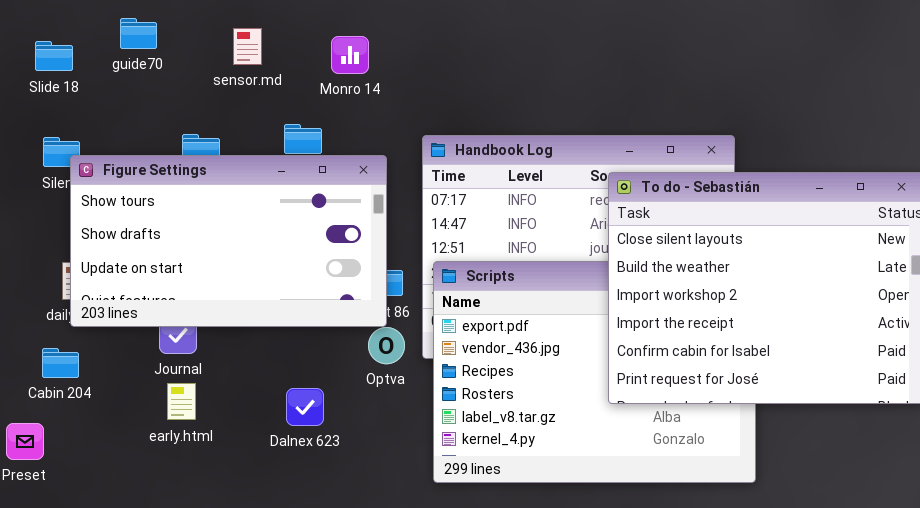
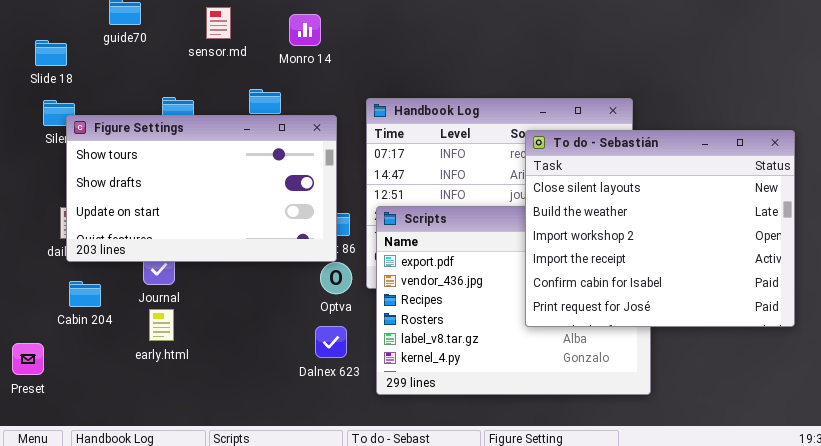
Slide 18: [35,41,73,71] -> [35,40,67,66], moved
Cabin 204: [42,348,79,378] -> [69,281,101,307], moved
Dalnex 623: [286,388,324,426] -> [315,326,347,358], moved

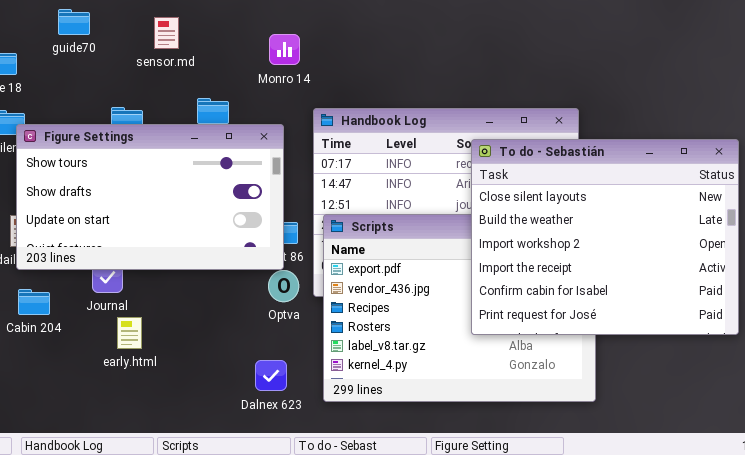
Monro 14: [289,14,321,46] -> [269,34,300,65], moved
early.html: [149,309,174,341] -> [117,317,142,349], moved
Dalnex 623: [315,326,347,358] -> [255,360,287,391], moved

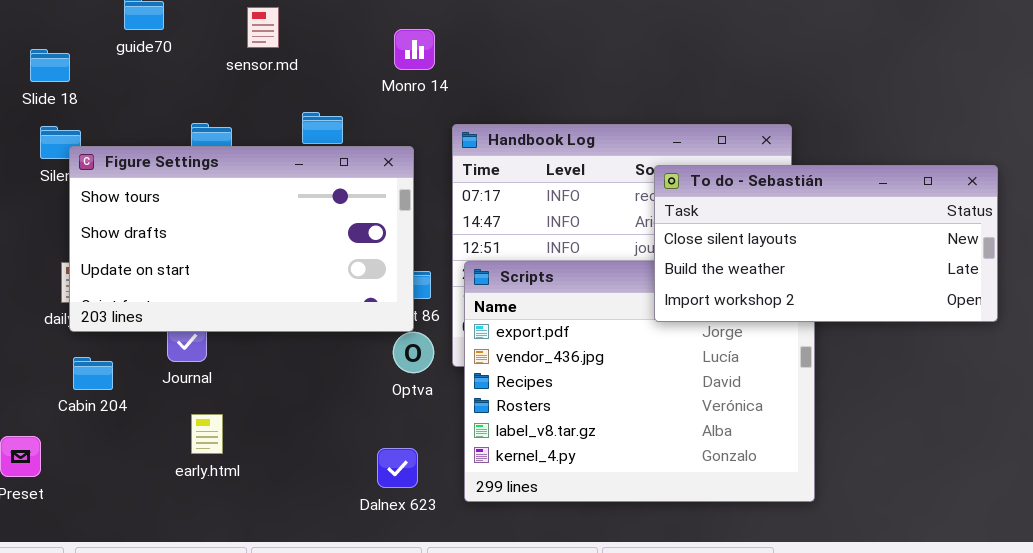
To do - Sebastián: [471,139,739,335] -> [654,165,998,322], resized
early.html: [117,317,142,349] -> [191,414,223,454], moved

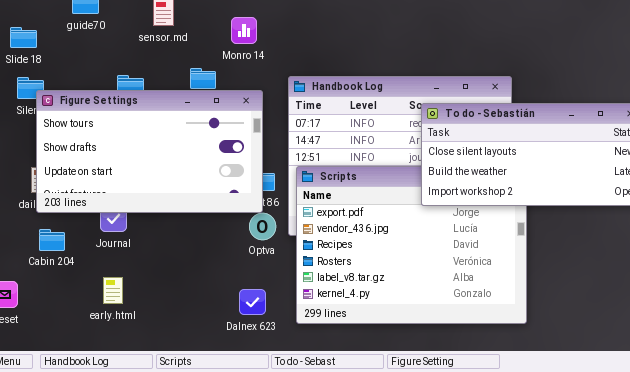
Monro 14: [394,29,435,70] -> [231,17,257,44], moved
early.html: [191,414,223,454] -> [103,277,123,304], moved

